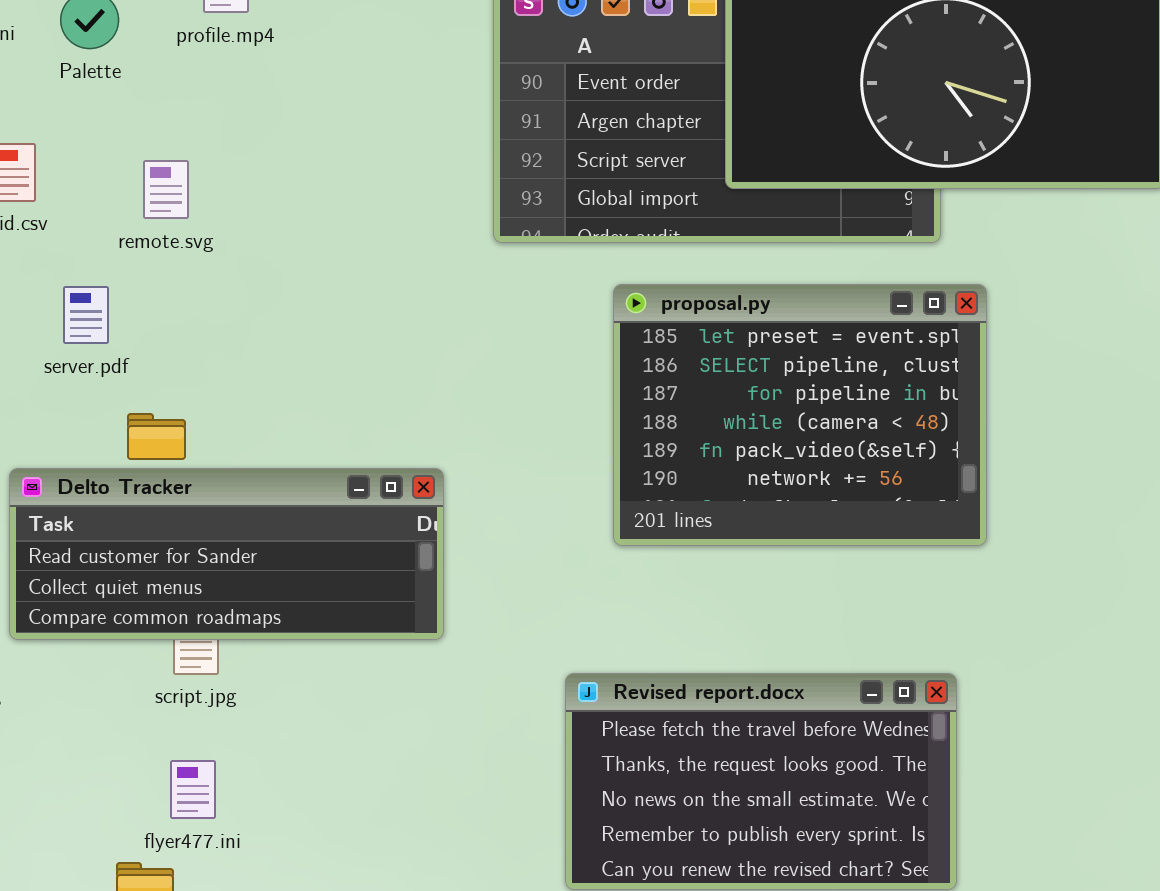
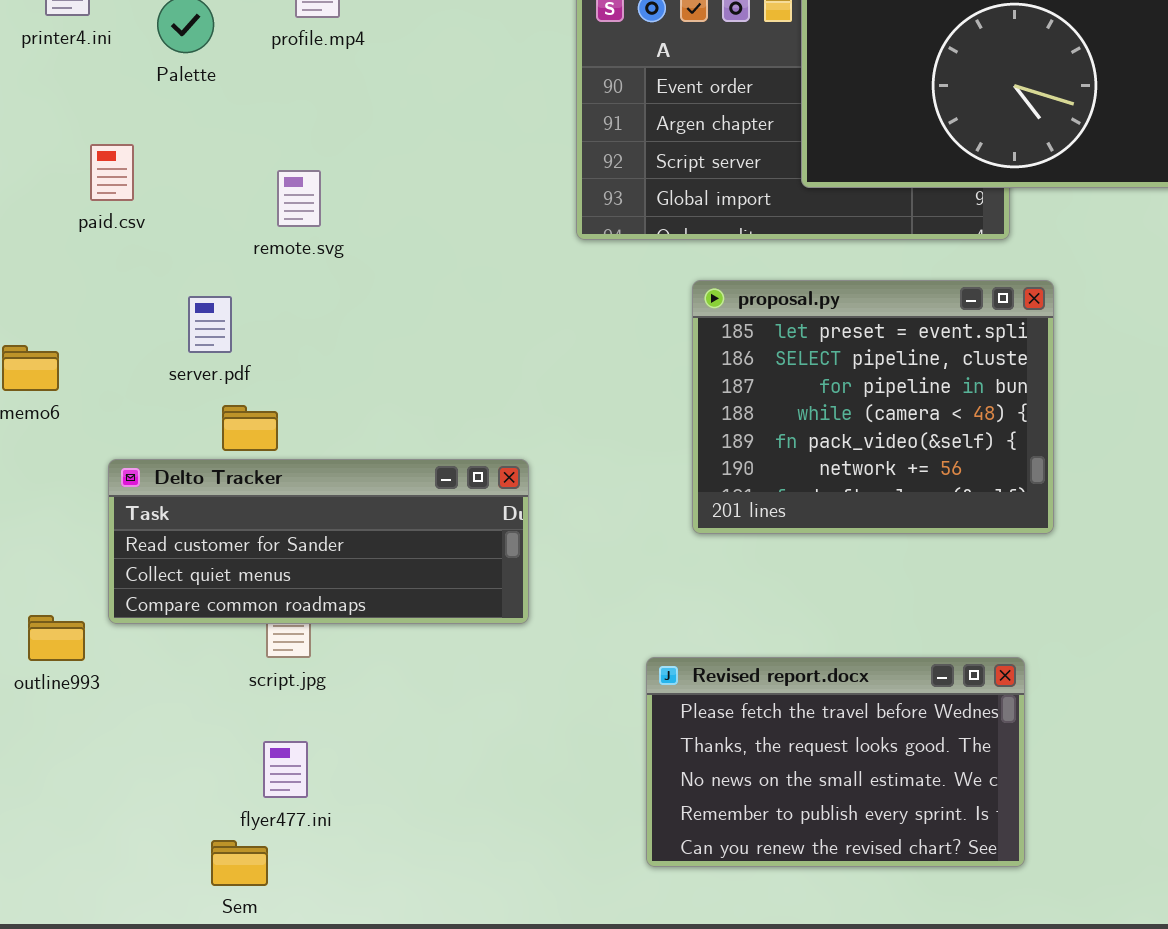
remote.svg: [143,160,189,219] -> [277,170,321,227], moved
server.pdf: [63,286,109,344] -> [188,296,232,353], moved

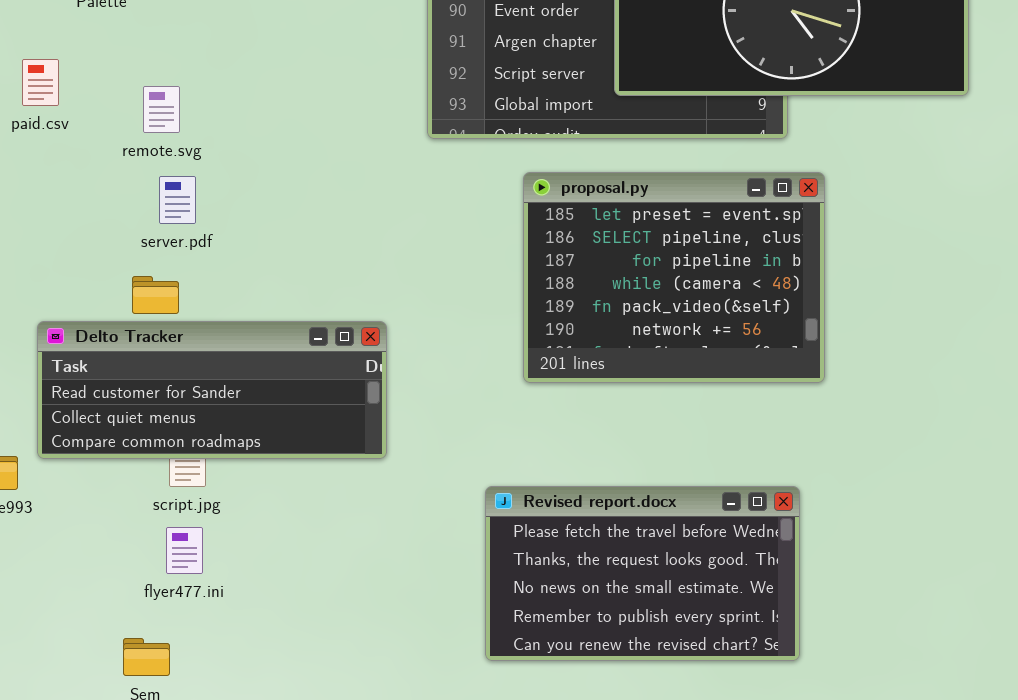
remote.svg: [277,170,321,227] -> [143,86,180,133], moved
server.pdf: [188,296,232,353] -> [159,176,196,224], moved
flyer477.ini: [263,741,308,798] -> [166,527,203,574], moved

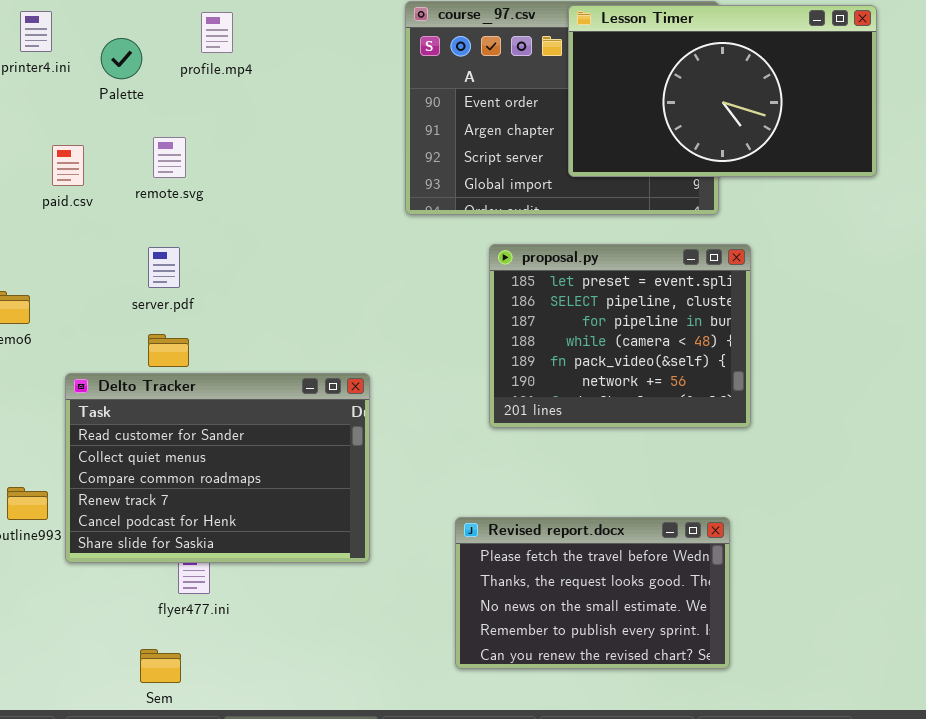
remote.svg: [143,86,180,133] -> [153,137,186,178], moved
server.pdf: [159,176,196,224] -> [148,247,180,288], moved
Delto Tracker: [37,321,387,459] -> [65,373,370,563], resized

